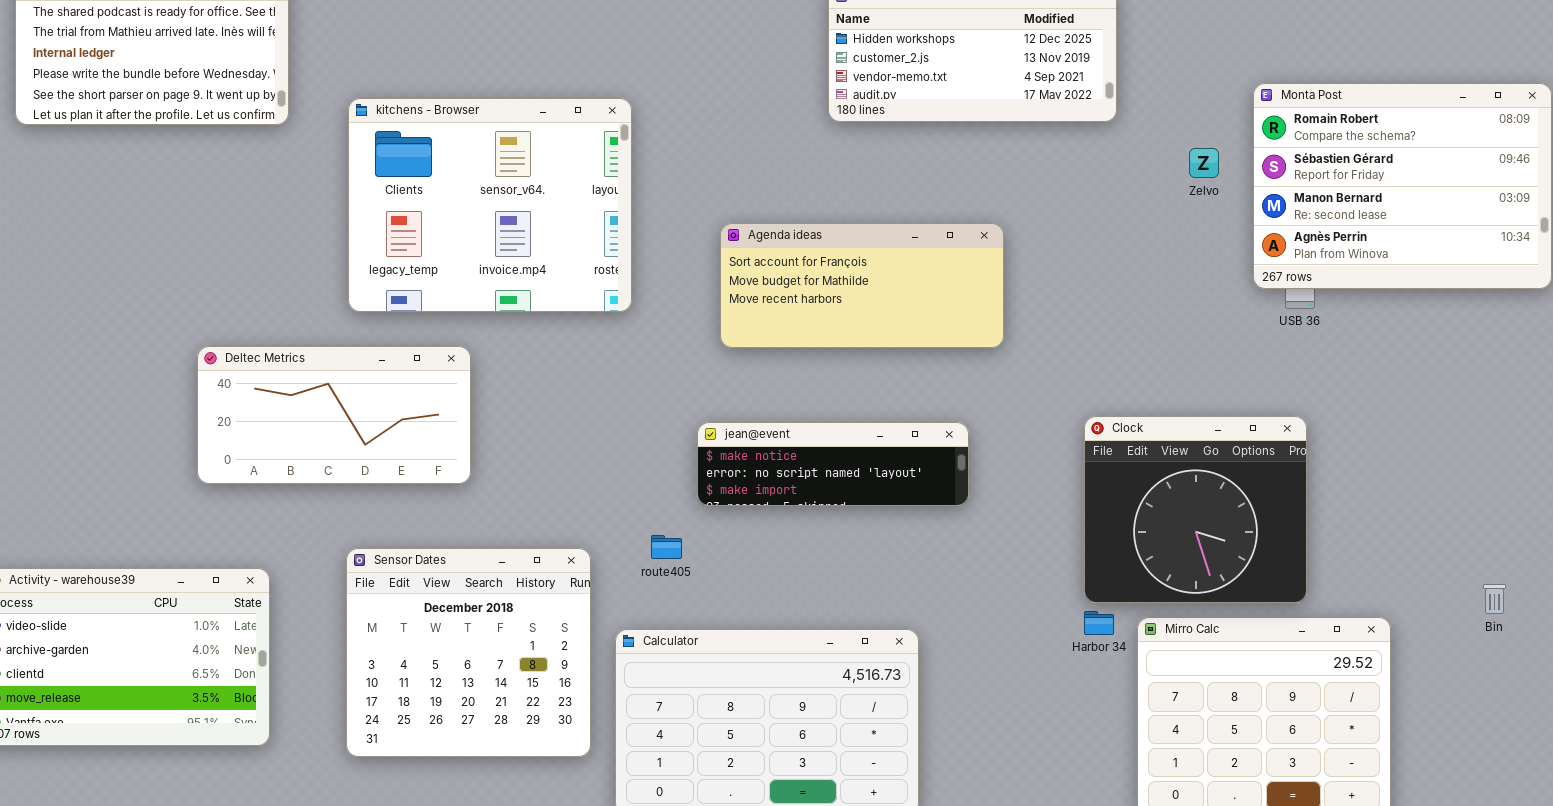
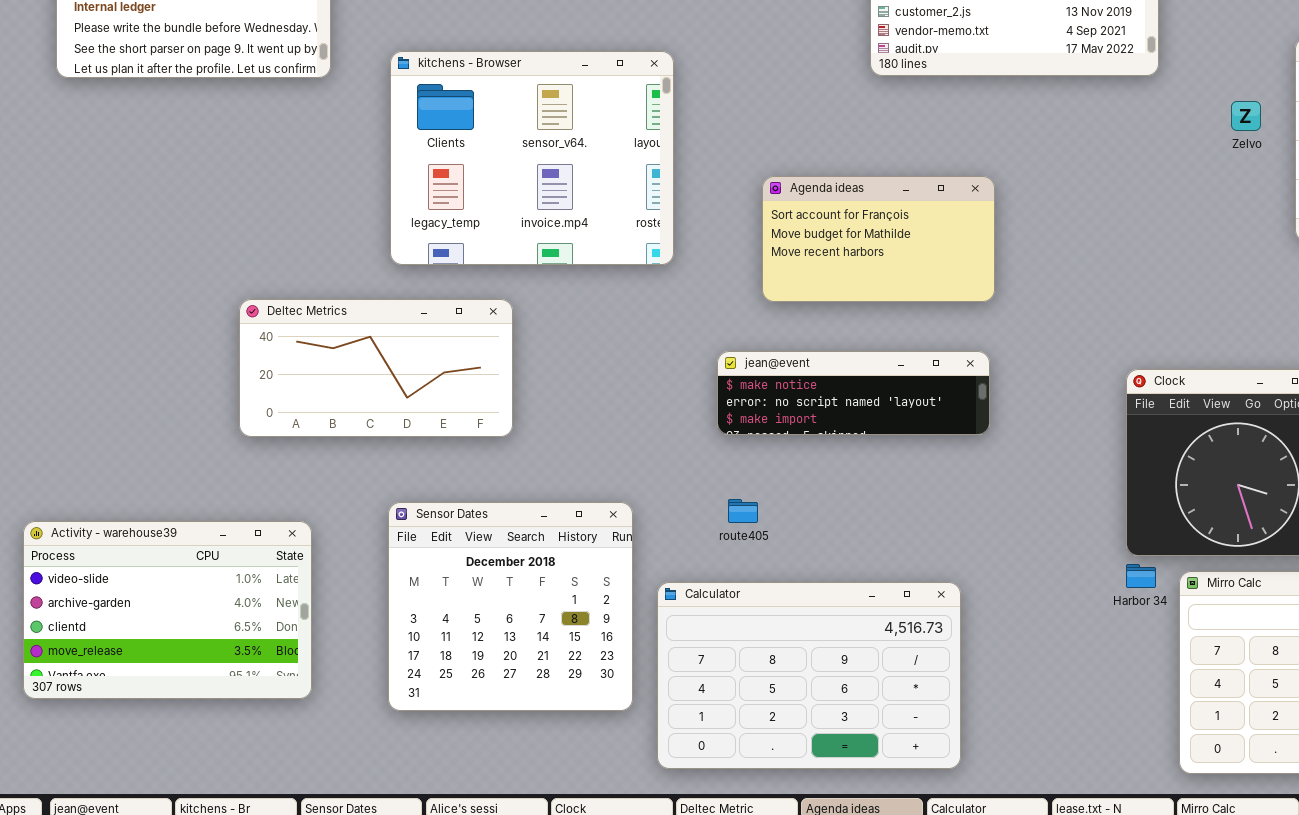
Agenda ideas: [720,223,1004,348] -> [762,176,995,302], resized
jean@event: [697,422,969,506] -> [717,351,990,435], moved
route405: [651,535,682,559] -> [728,499,758,523], moved

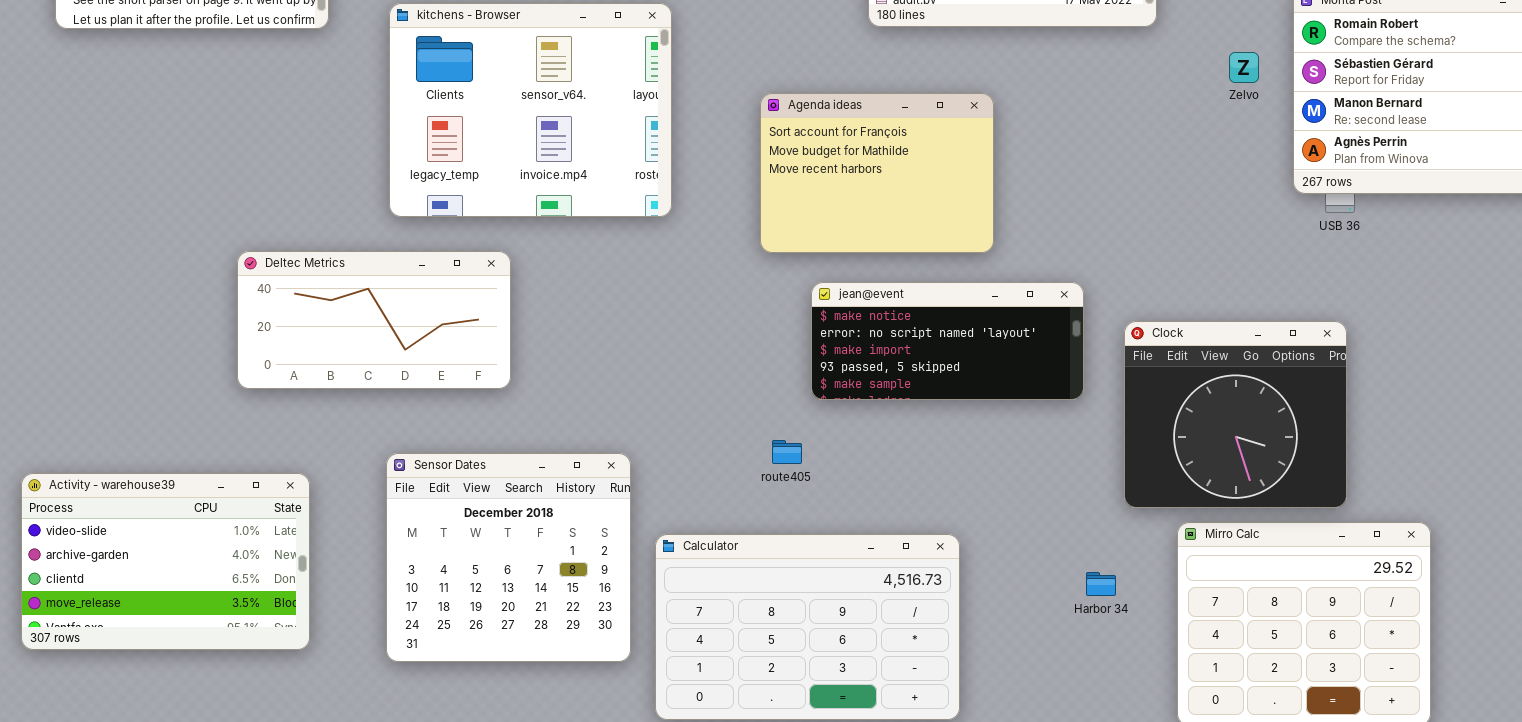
Agenda ideas: [762,176,995,302] -> [760,93,994,253], resized
jean@event: [717,351,990,435] -> [811,282,1084,400], moved, resized
route405: [728,499,758,523] -> [772,440,802,464], moved
Harbor 34: [1126,564,1156,588] -> [1086,572,1116,596], moved

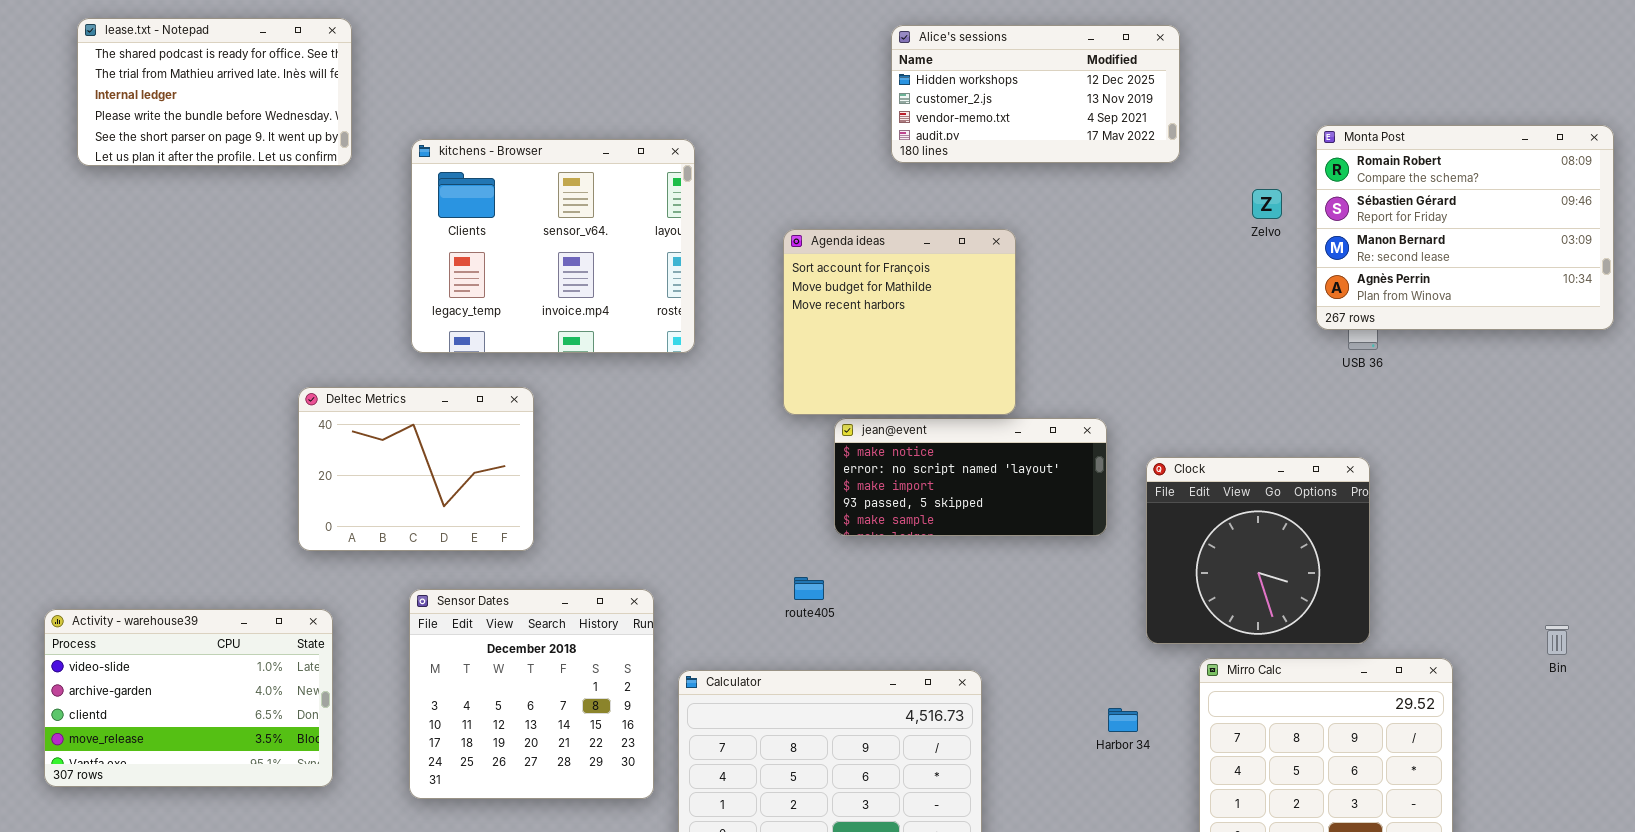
Agenda ideas: [760,93,994,253] -> [783,229,1016,415], resized
Deltec Metrics: [237,251,511,389] -> [298,387,534,551], resized

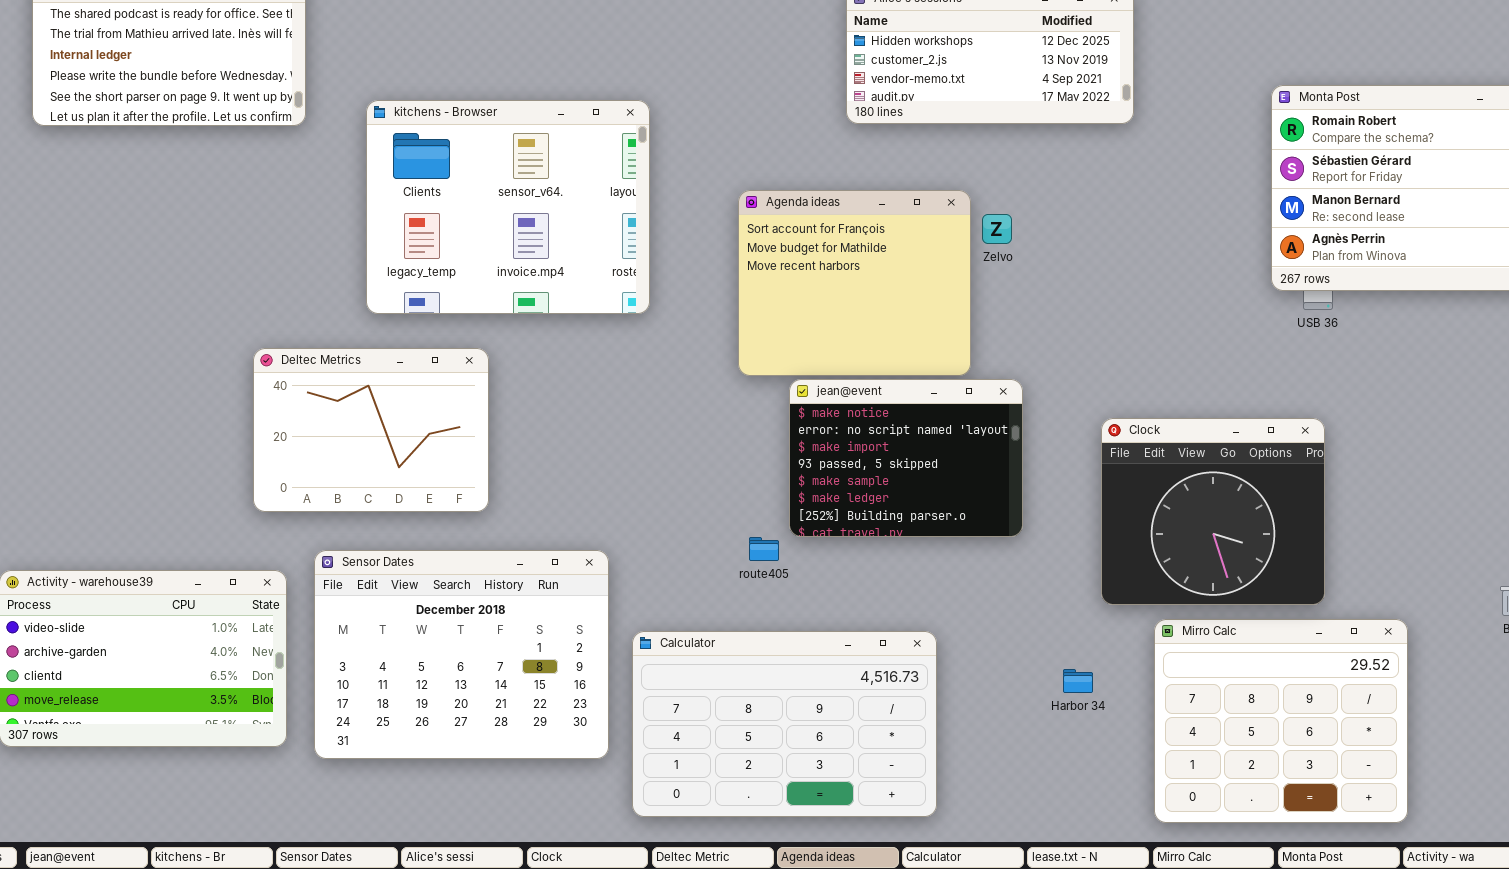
Zelvo: [1252,189,1282,219] -> [982,214,1012,244], moved
jean@event: [834,418,1107,536] -> [789,379,1023,537], resized
Sensor Dates: [409,589,654,799] -> [314,550,609,759], resized

